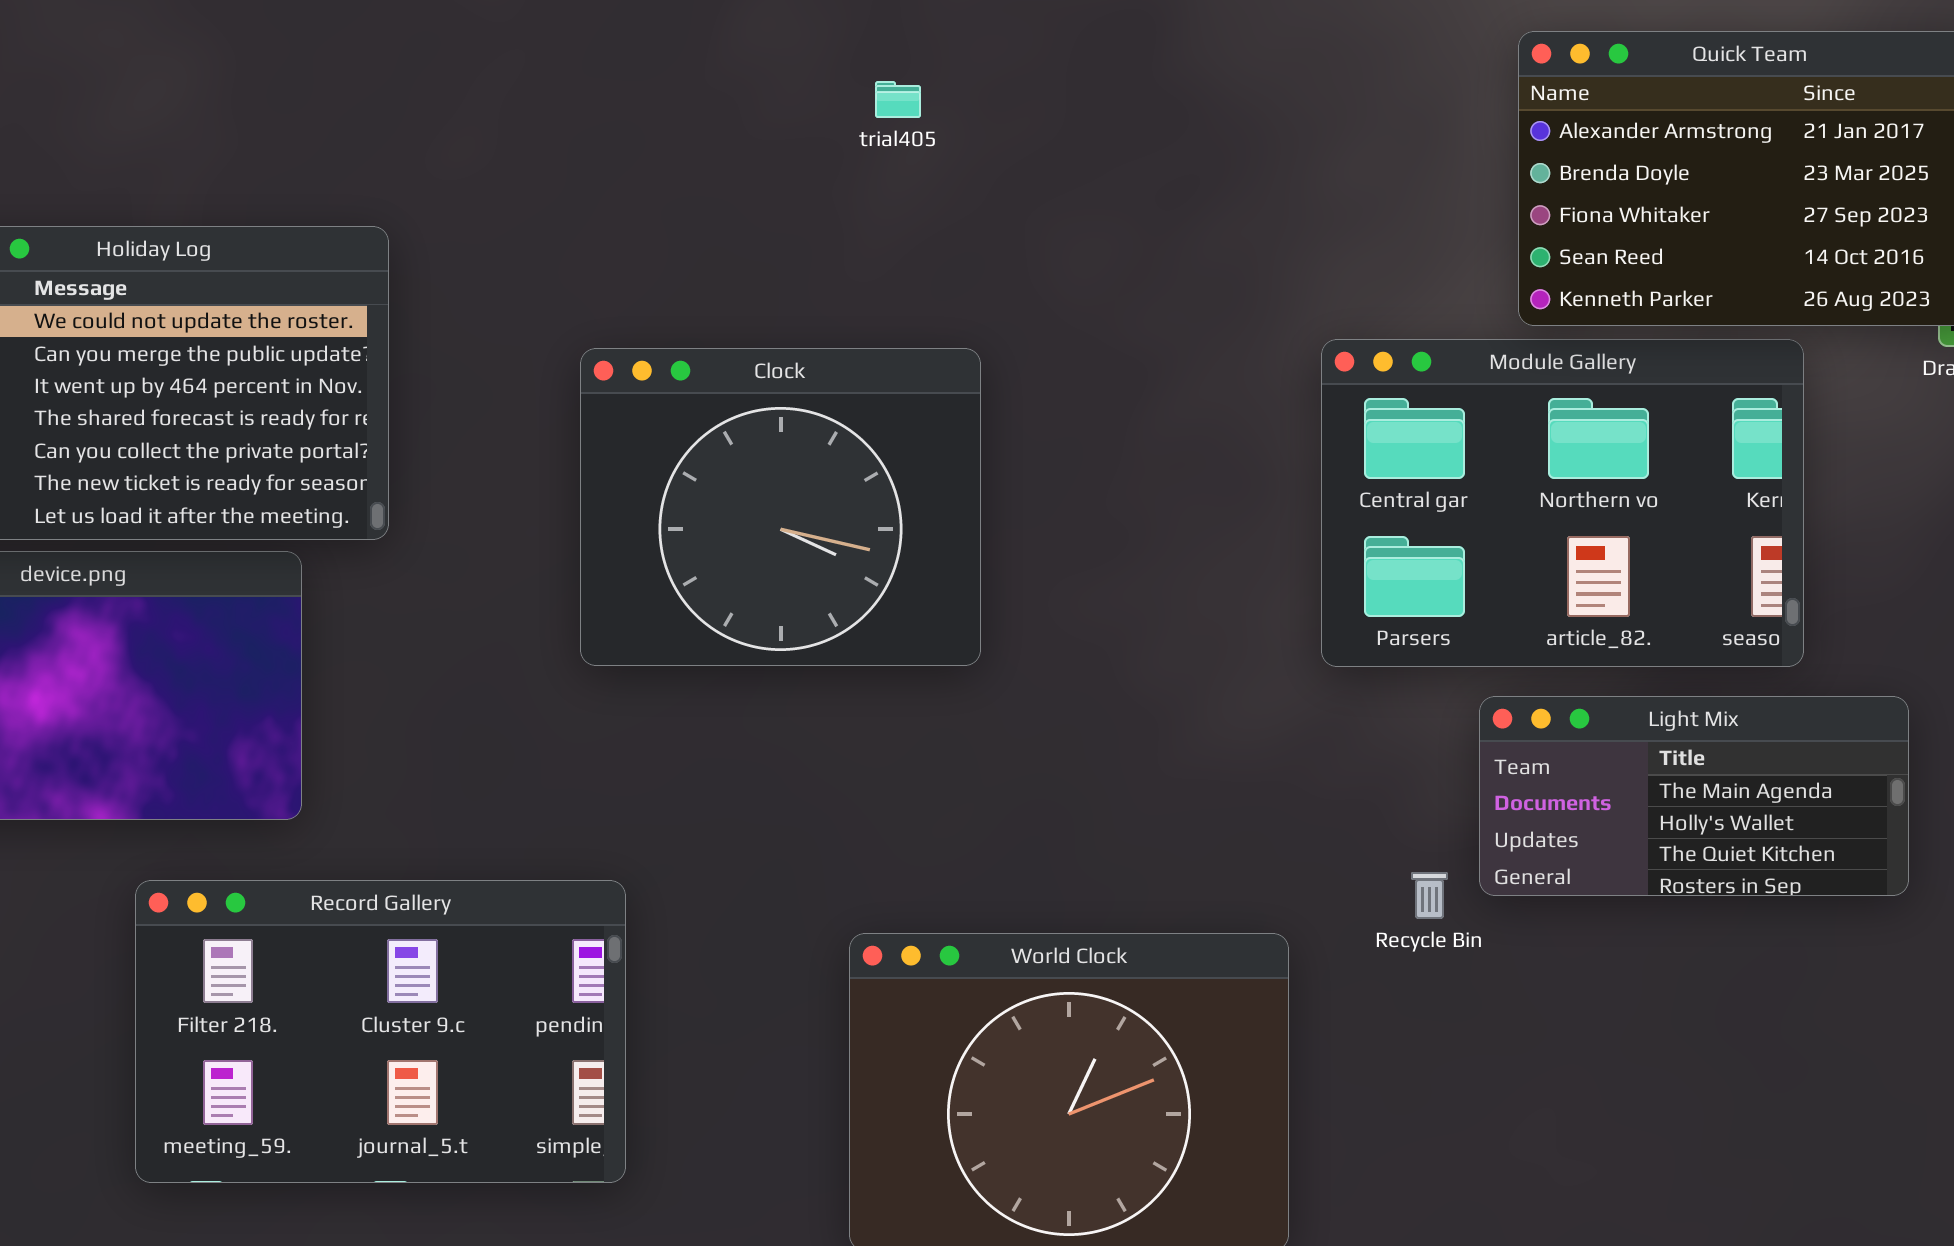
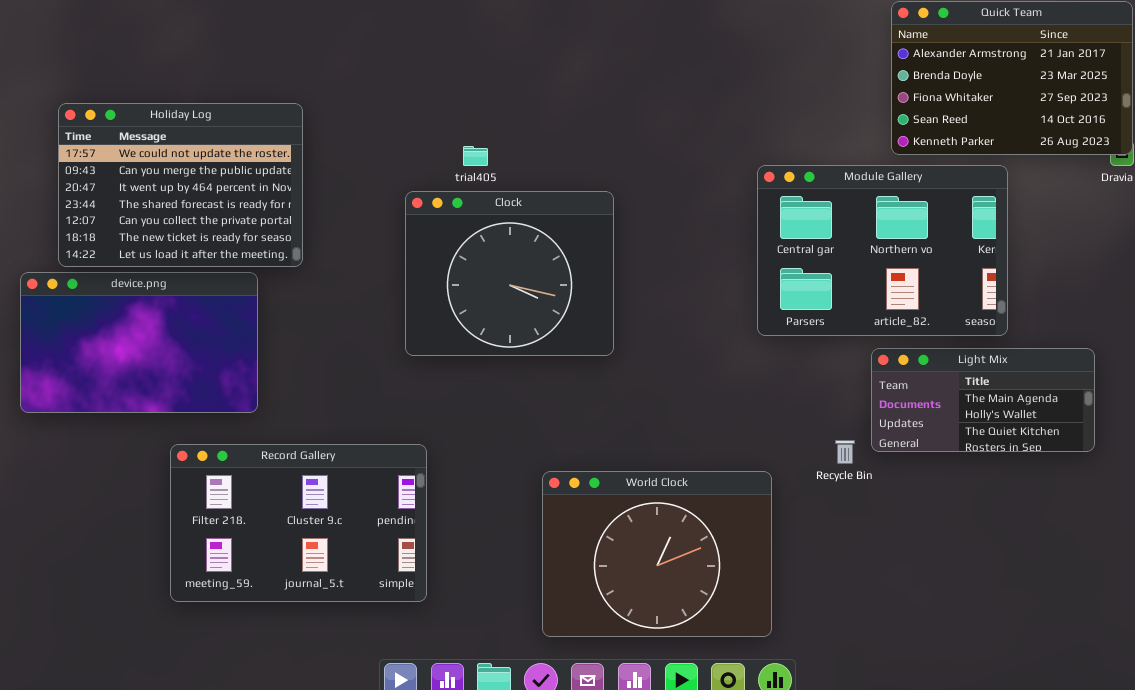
trial405: [875,81,921,118] -> [463,146,488,166], moved
Module Gallery: [1321,339,1804,667] -> [757,165,1008,336], moved
Clock: [580,348,981,666] -> [405,191,614,356], moved

